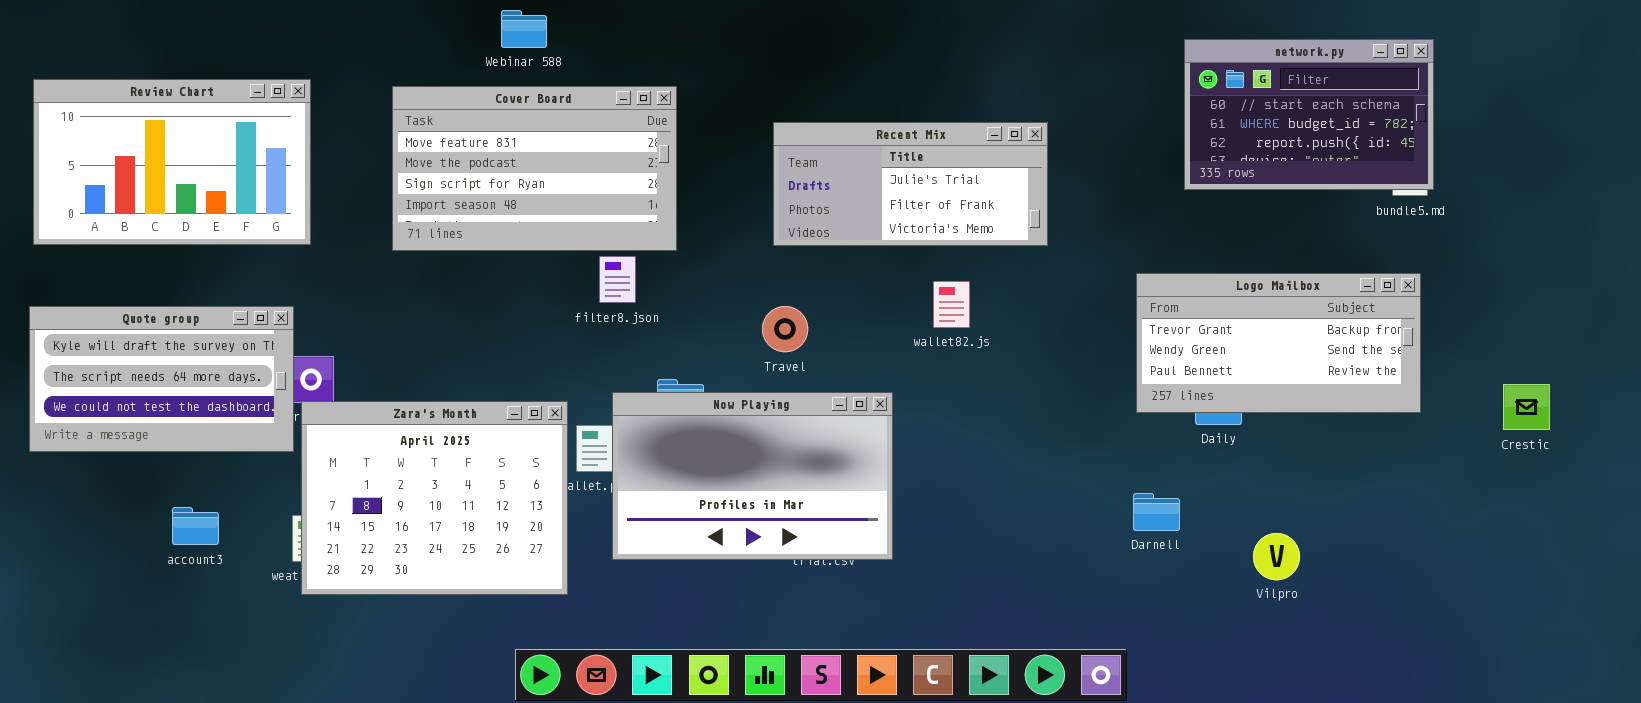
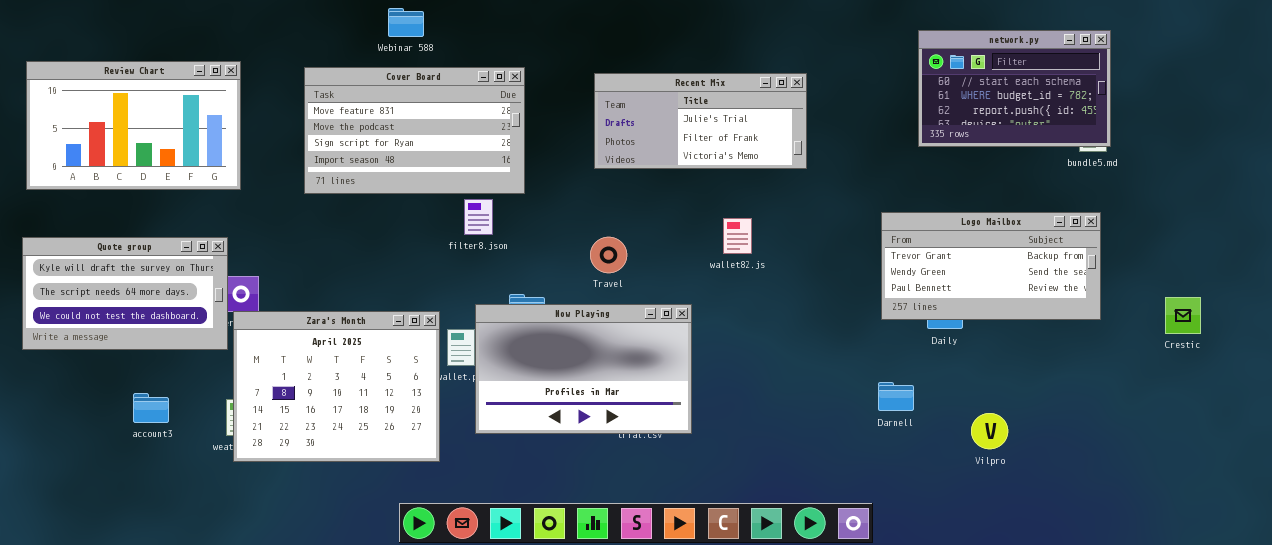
Recent Mix: [773,122,1048,246] -> [594,73,807,169], moved

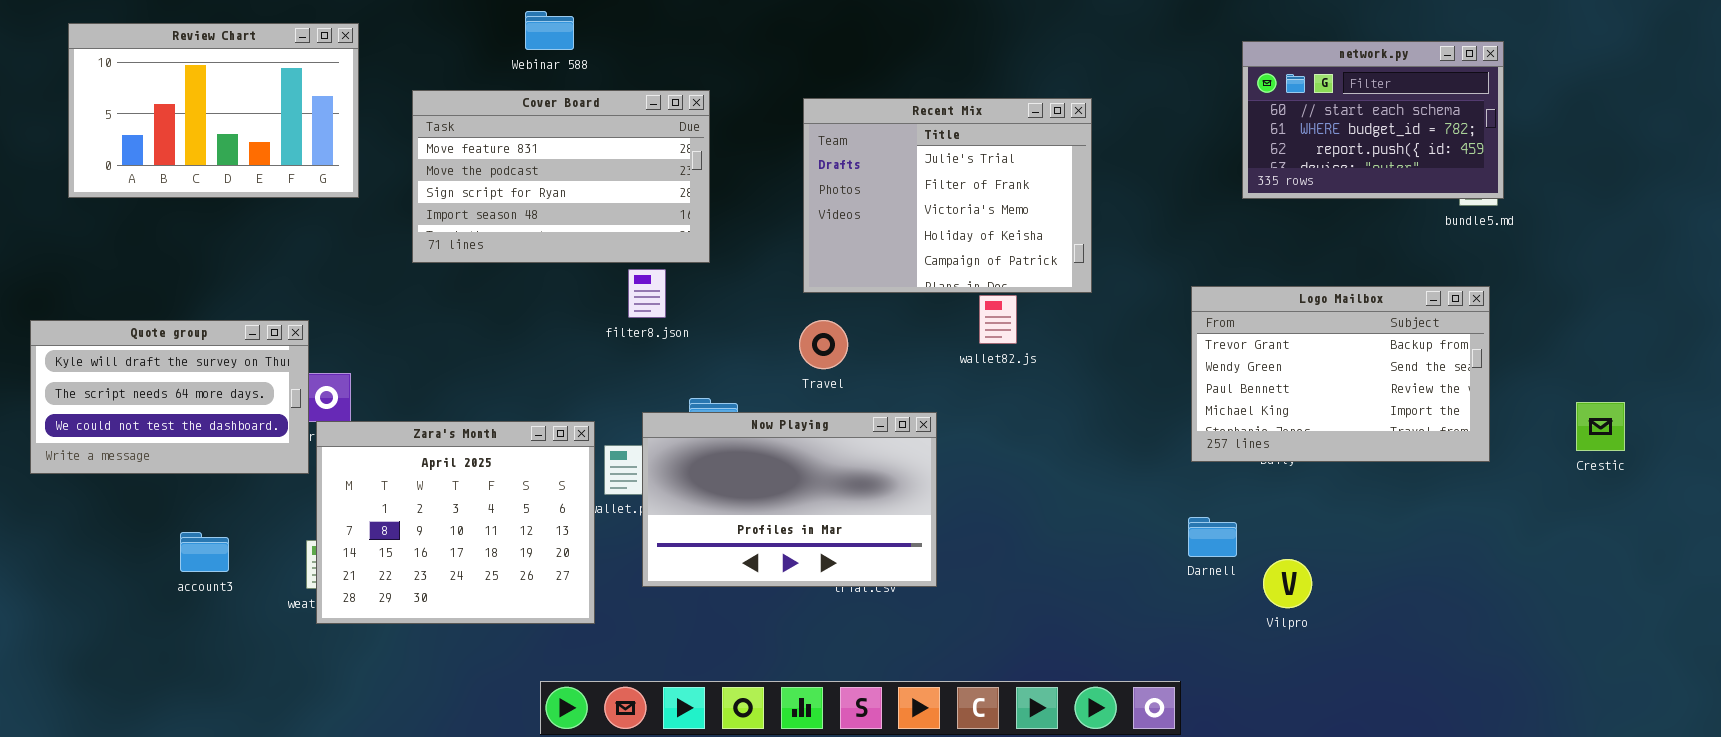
Review Chart: [26,61,241,190] -> [68,23,359,198], moved
Recent Mix: [594,73,807,169] -> [803,98,1092,293], resized
Logo Mailbox: [881,212,1101,320] -> [1191,286,1490,462], resized
Vilpro: [971,413,1008,449] -> [1263,559,1312,608], moved

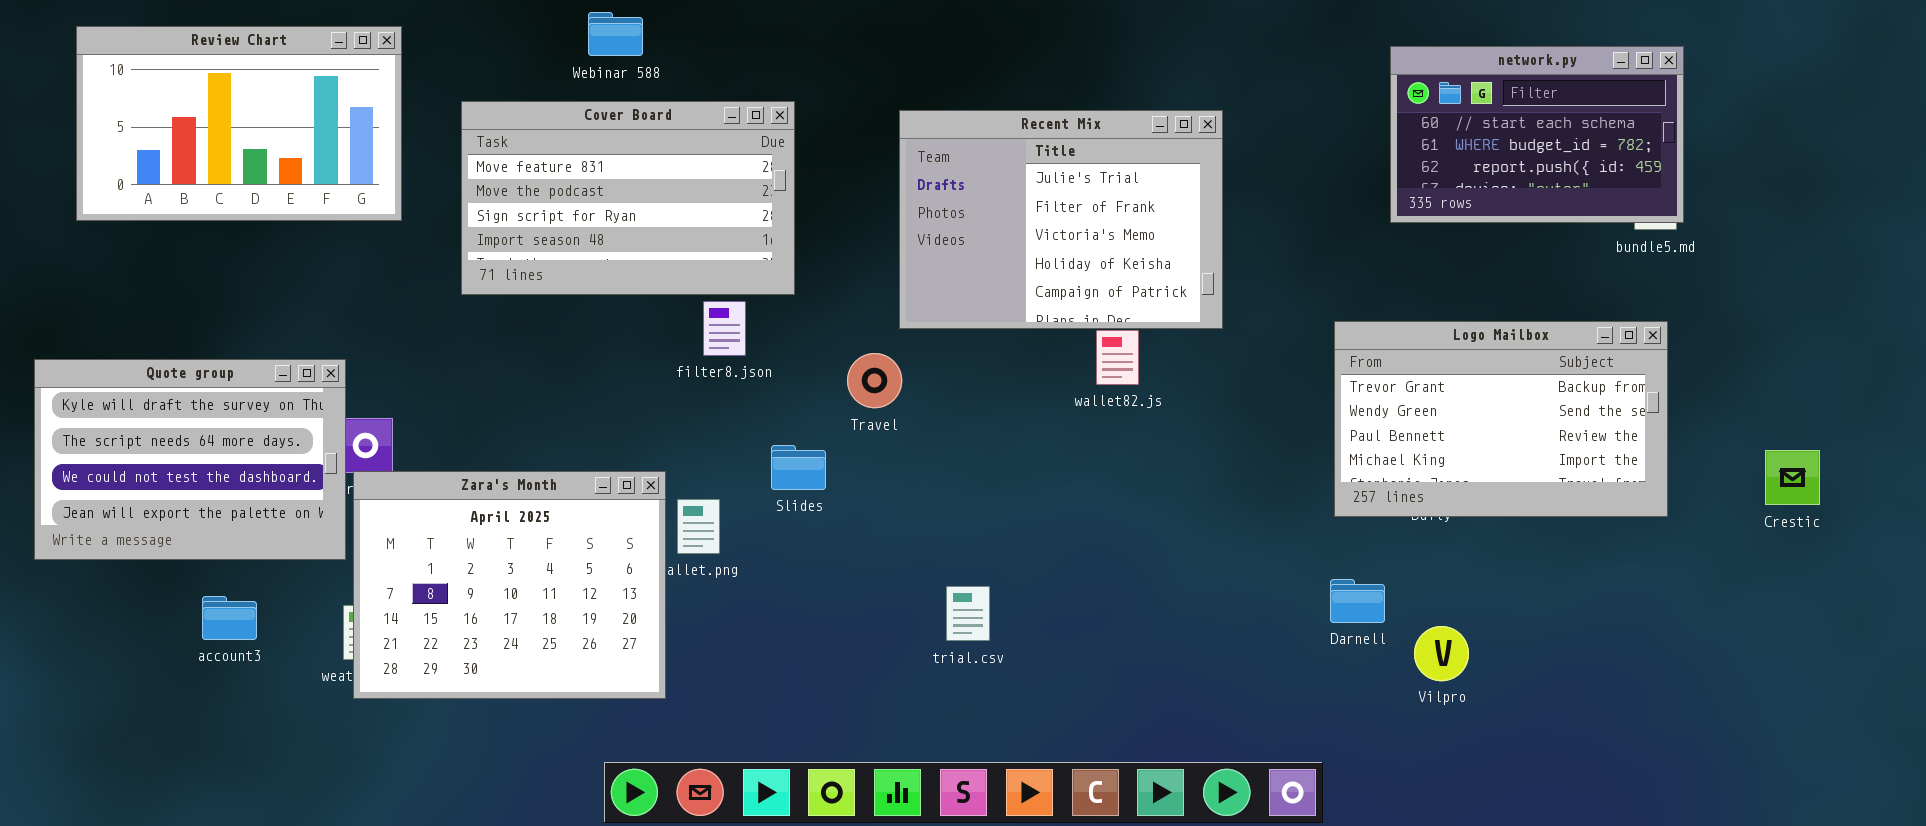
Quote group: [30,320,309,474] -> [34,359,346,560], resized
Travel: [799,320,848,369] -> [847,353,902,408], moved
Now Playing: [642,412,937,587] -> none, closed

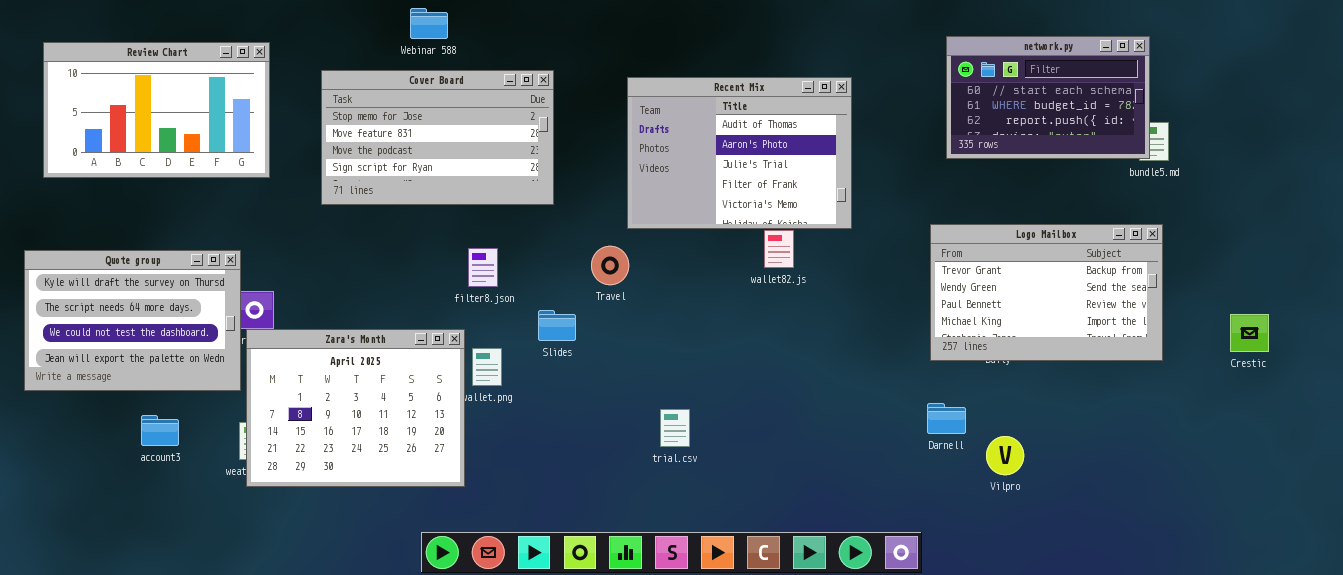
Review Chart: [76,26,402,221] -> [43,42,270,178], moved
network.py: [1390,46,1684,223] -> [946,36,1150,159], moved
Cover Board: [461,101,795,295] -> [321,70,554,205], scrolled up 1 row
Recent Mix: [899,110,1223,329] -> [627,77,852,229], scrolled up 2 rows
filter8.json: [703,301,746,356] -> [468,248,498,287], moved

